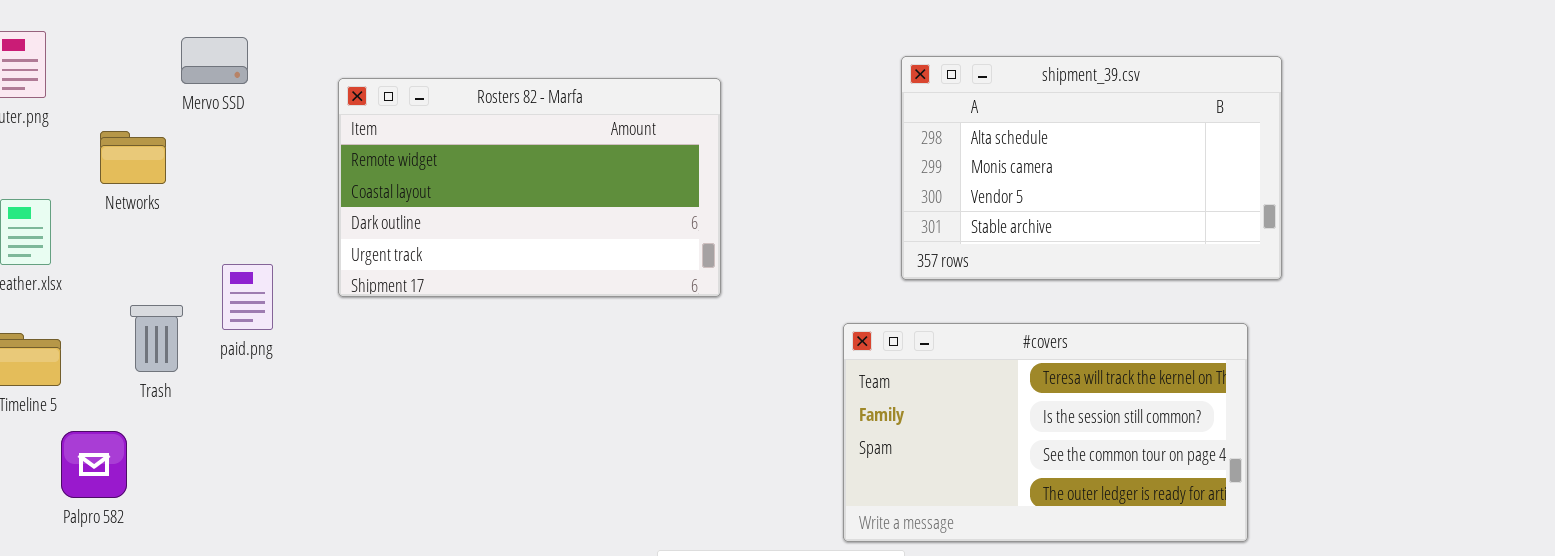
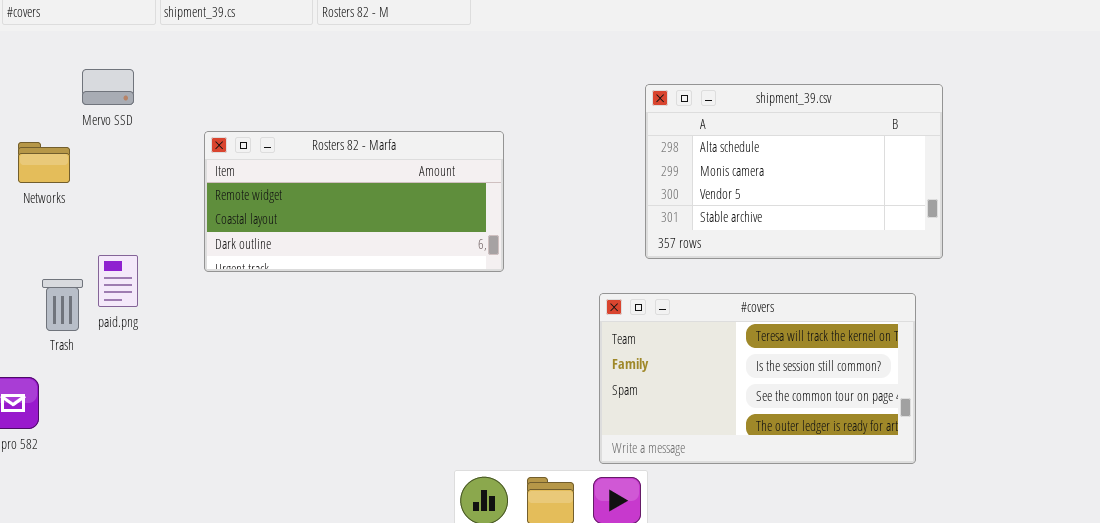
Rosters 82 - Marfa: [338,78,721,297] -> [204,131,504,272], resized
paid.png: [222,264,273,330] -> [98,255,138,307], moved

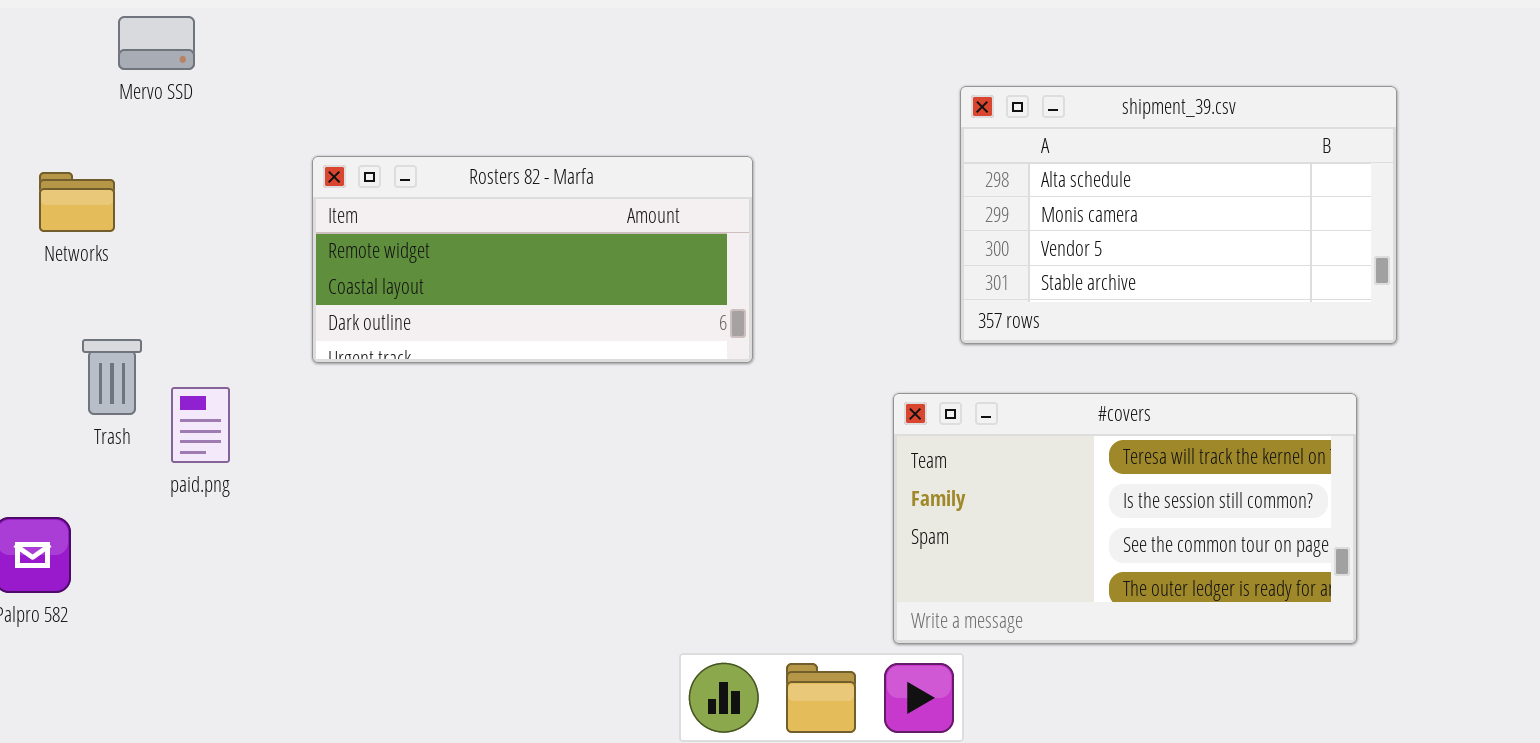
Mervo SSD: [82,69,134,105] -> [118,16,195,70], moved
paid.png: [98,255,138,307] -> [171,387,230,463], moved
Trash: [42,279,83,331] -> [82,339,142,415], moved

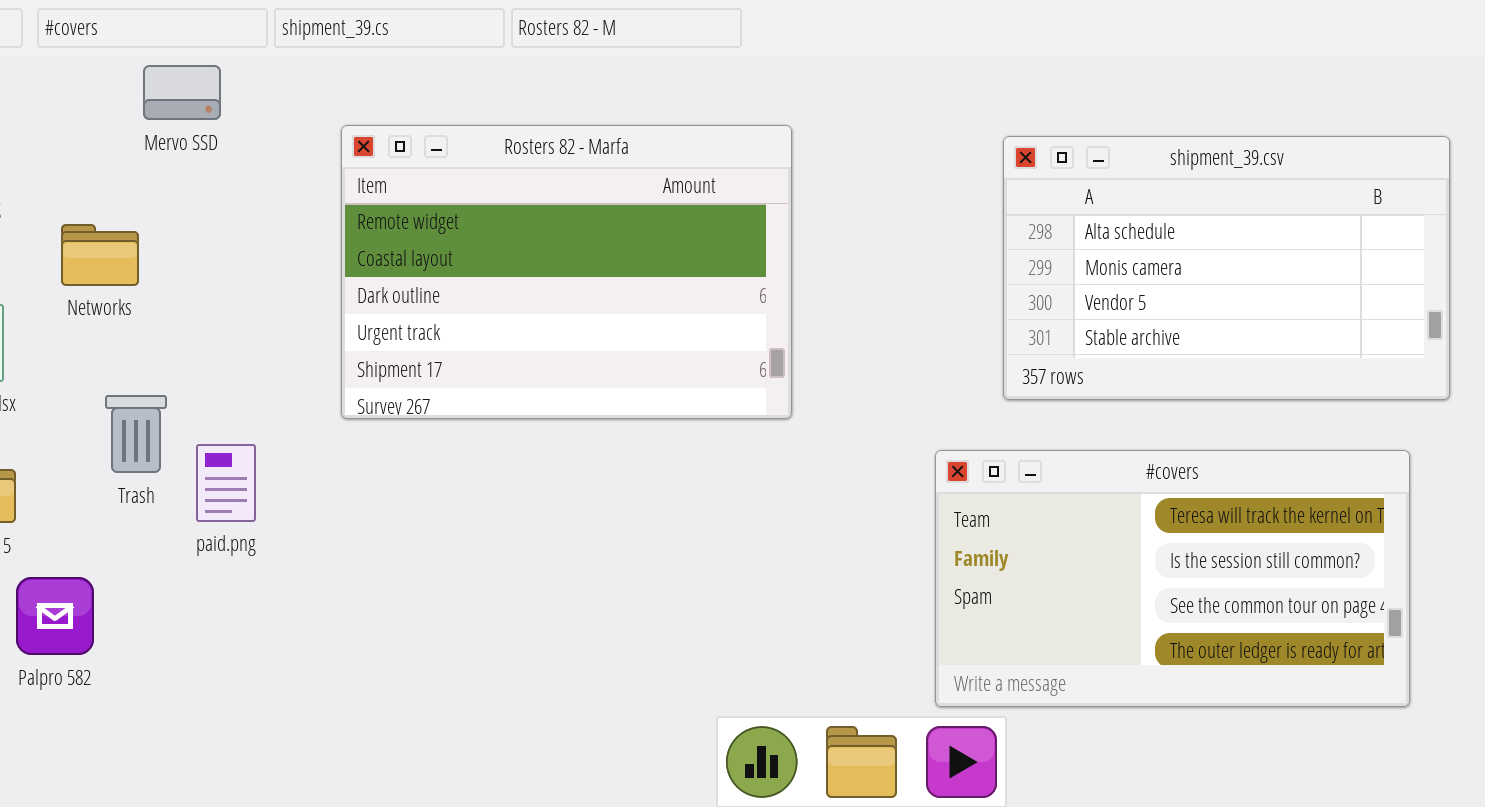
Rosters 82 - Marfa: [312,156,753,363] -> [341,125,792,419], resized

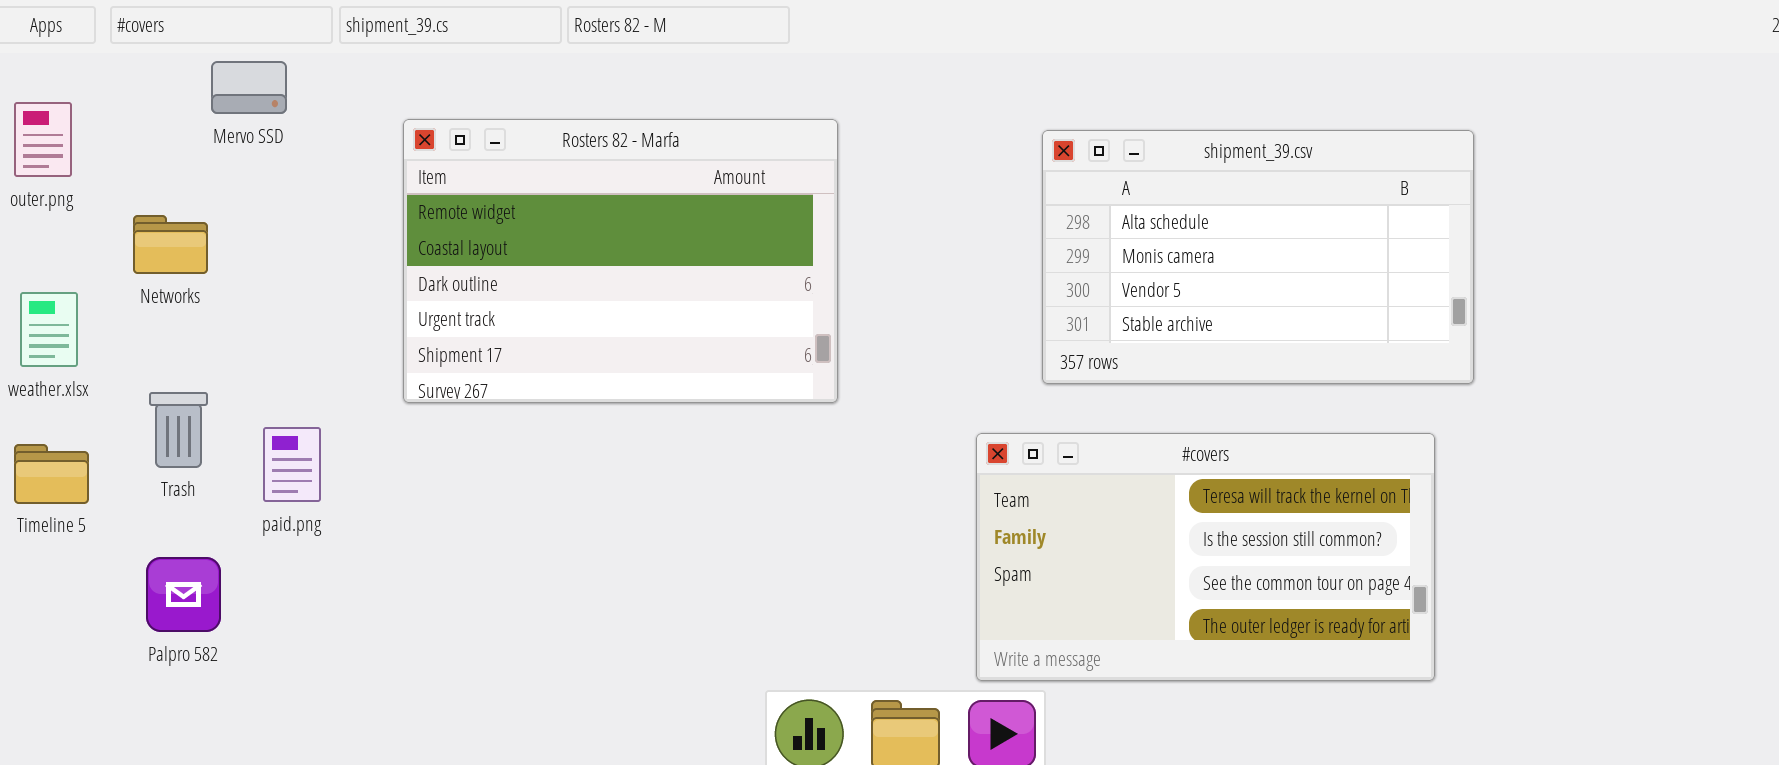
Trash: [105,395,167,473] -> [149,392,208,468], moved
Palpro 582: [16,577,94,655] -> [146,557,221,632], moved

